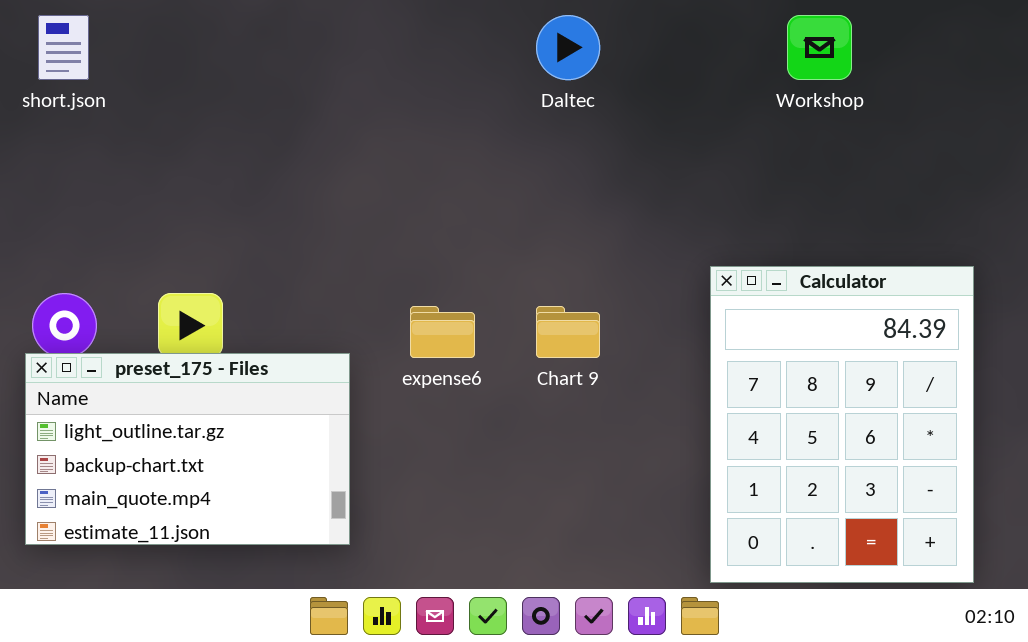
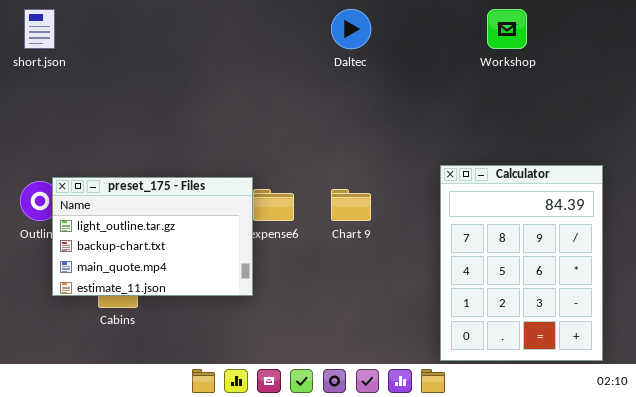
preset_175 - Files: [25,353,350,545] -> [52,177,253,296], moved

